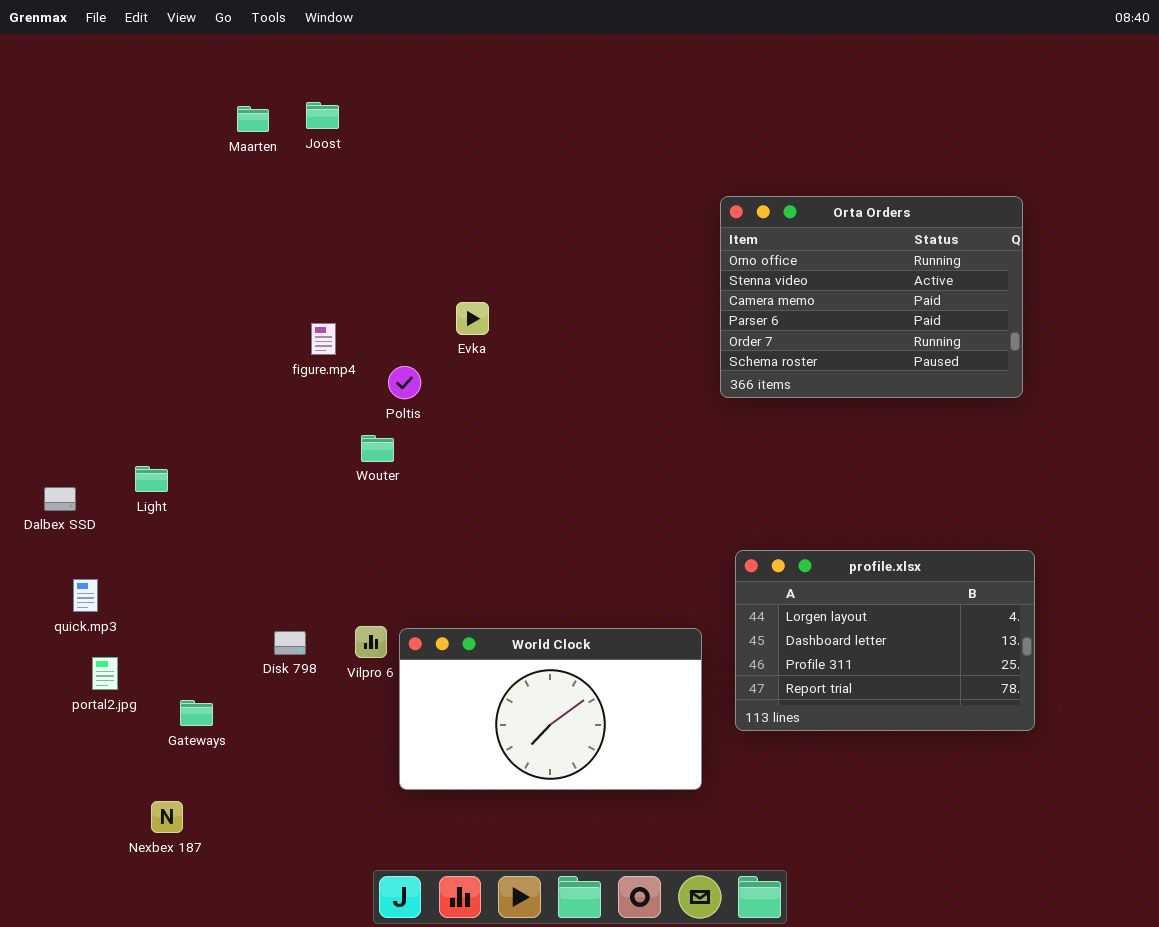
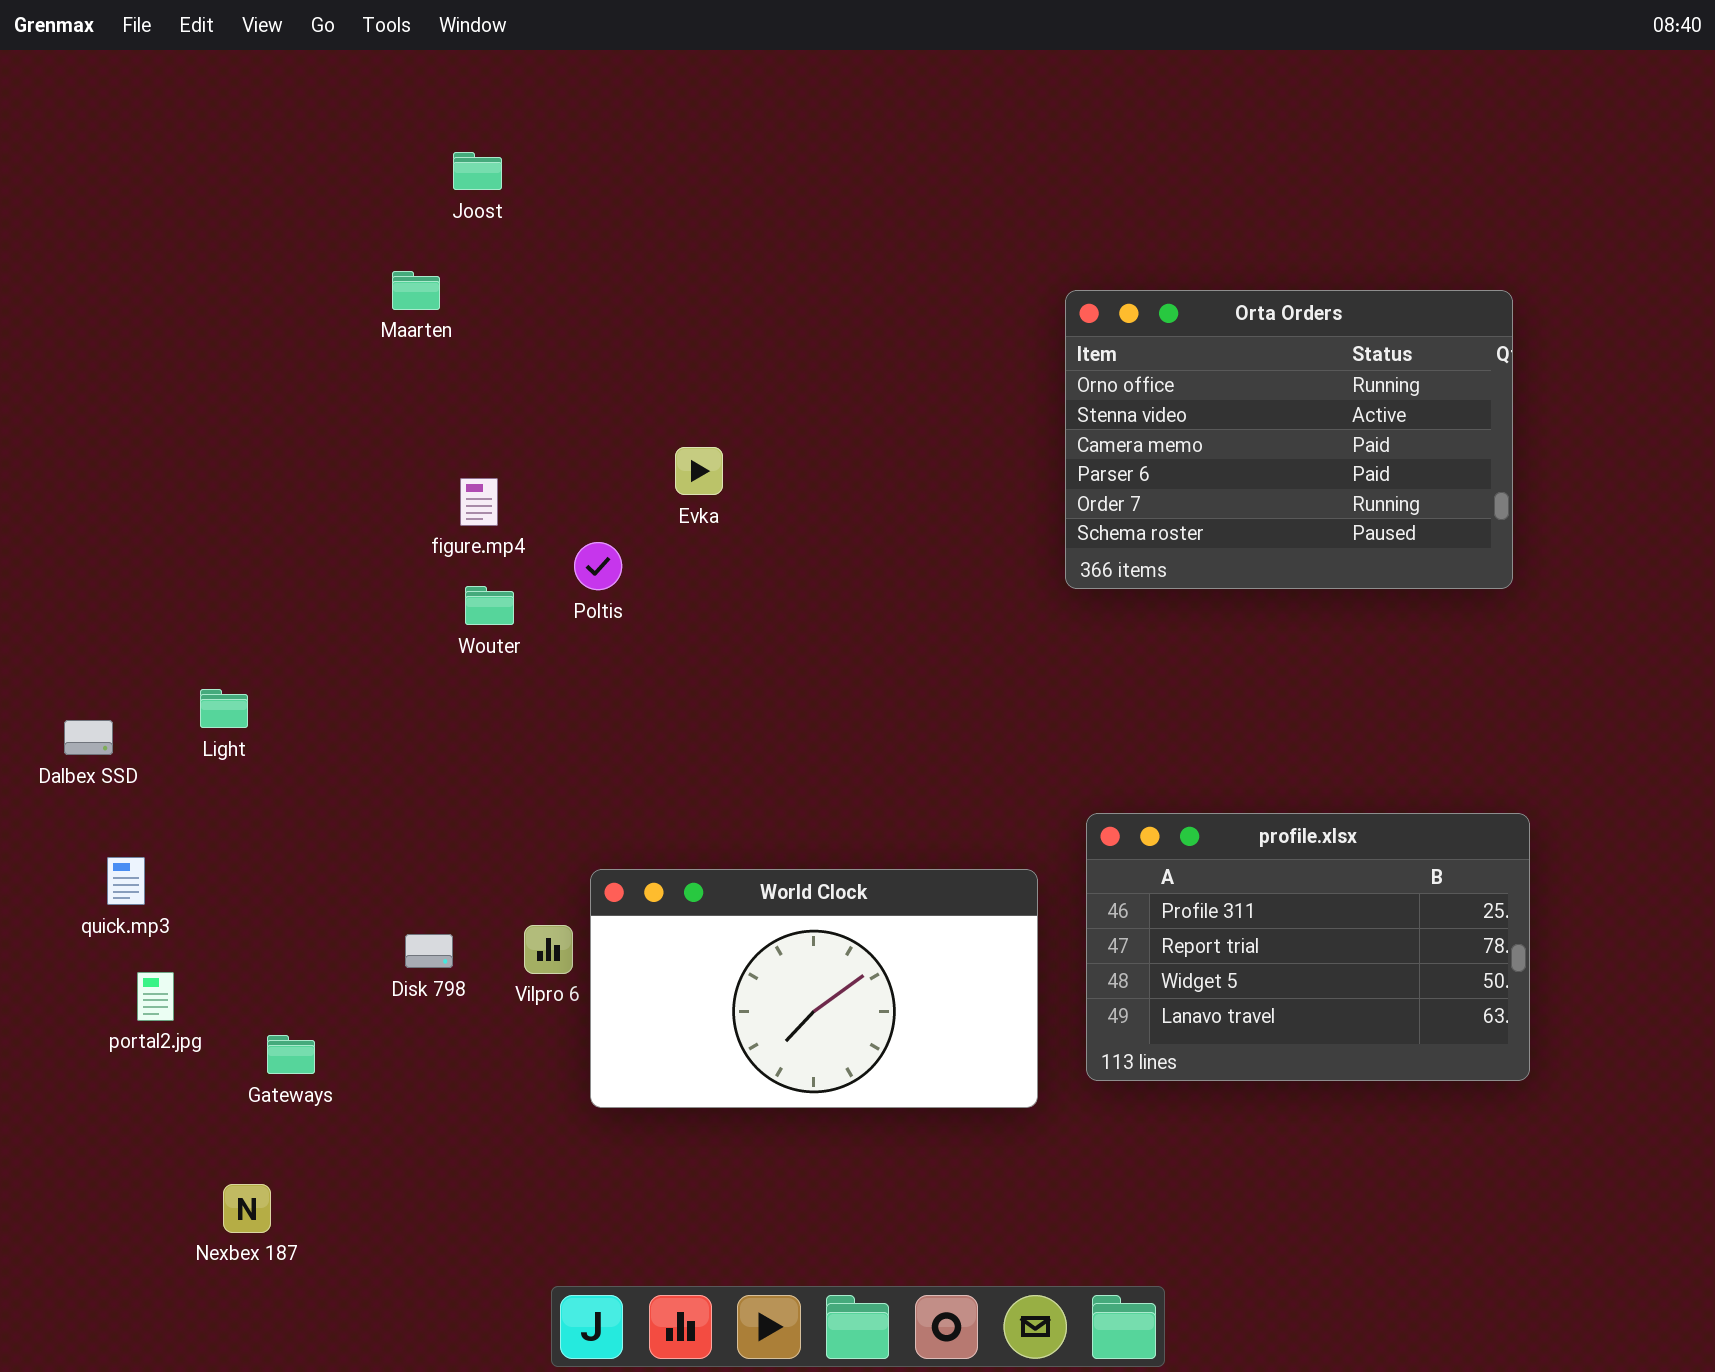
Maarten: [237,106,269,132] -> [392,271,440,310], moved
Wouter: [361,435,394,462] -> [465,586,514,625], moved
profile.xlsx: [735,550,1035,731] -> [1086,813,1530,1081], scrolled down 2 rows
World Clock: [399,628,702,790] -> [590,869,1038,1108], moved

